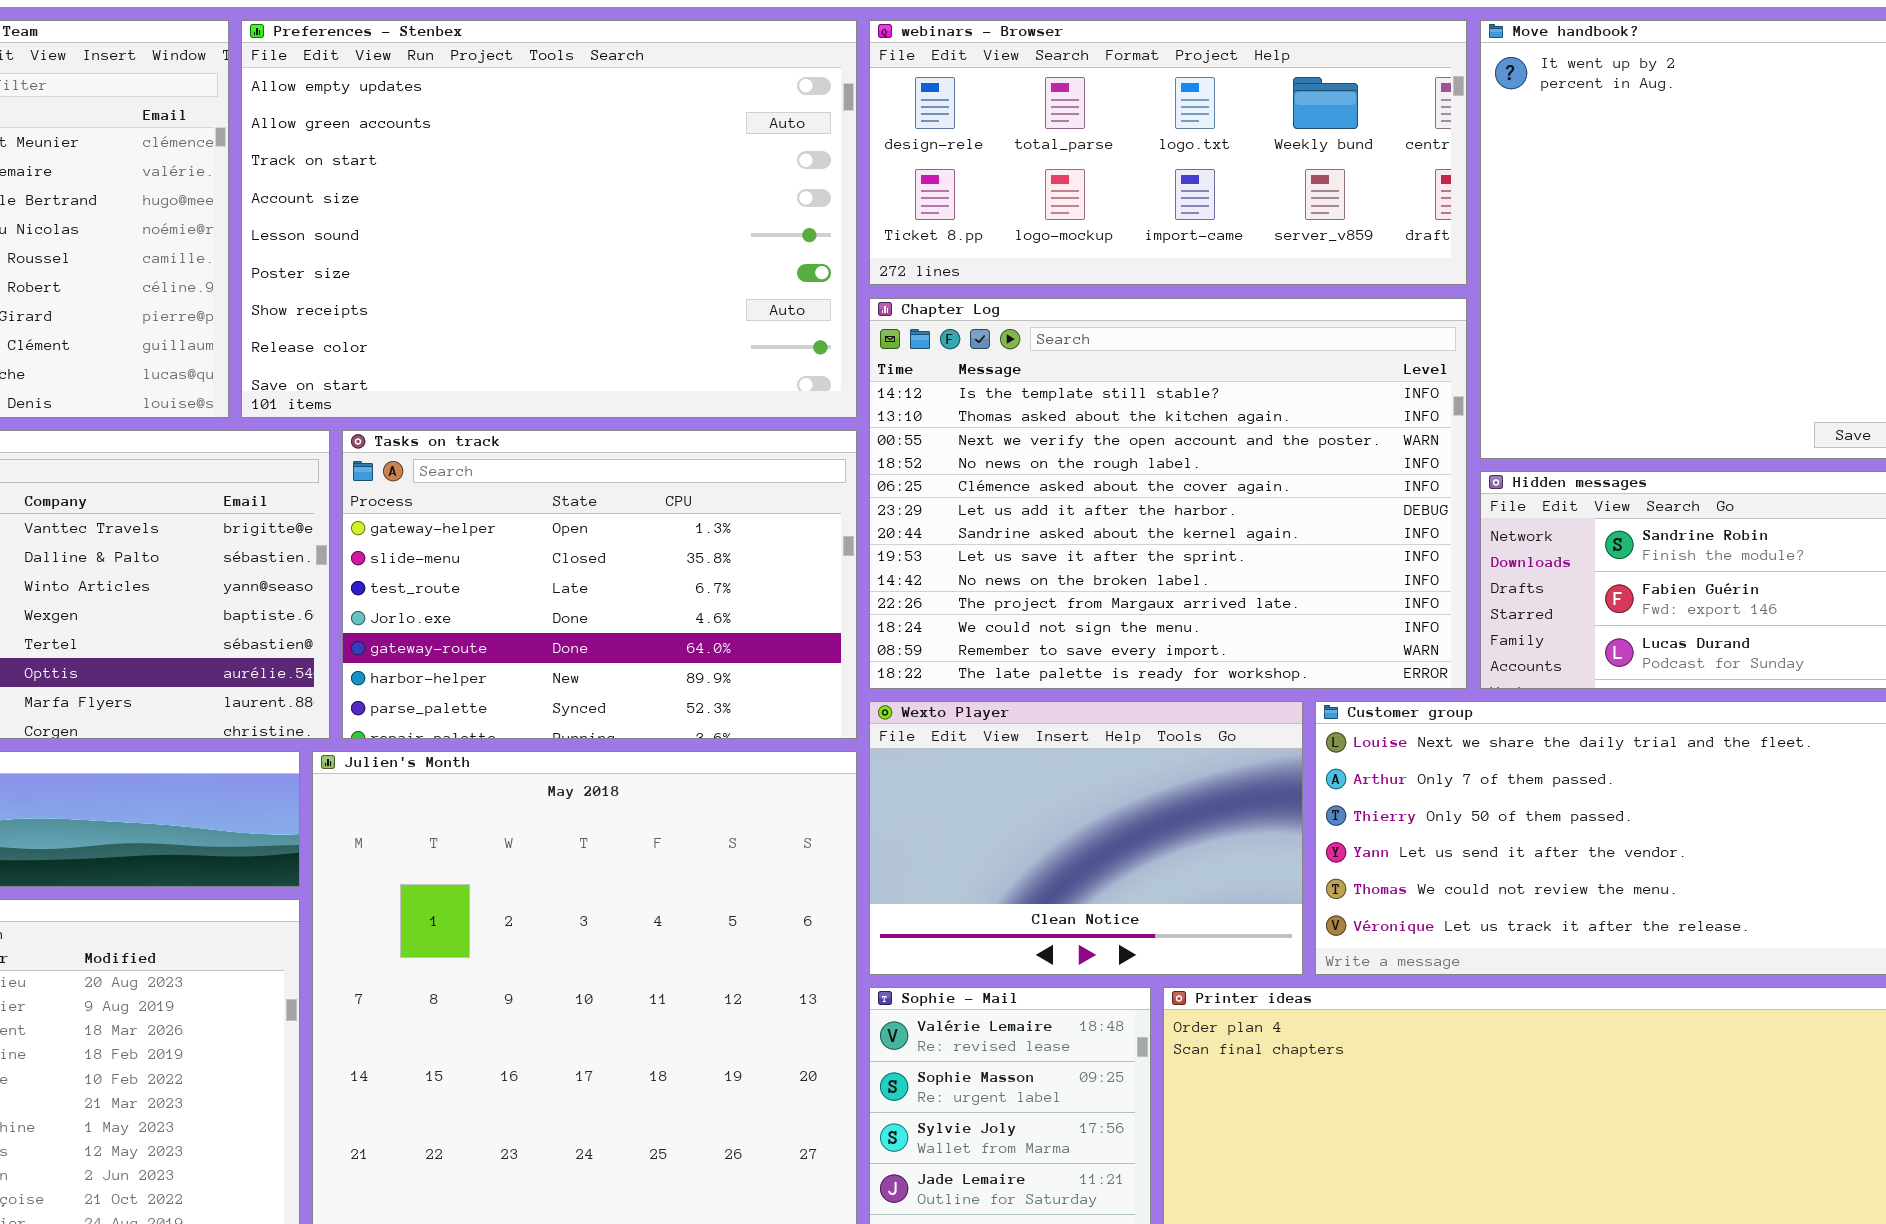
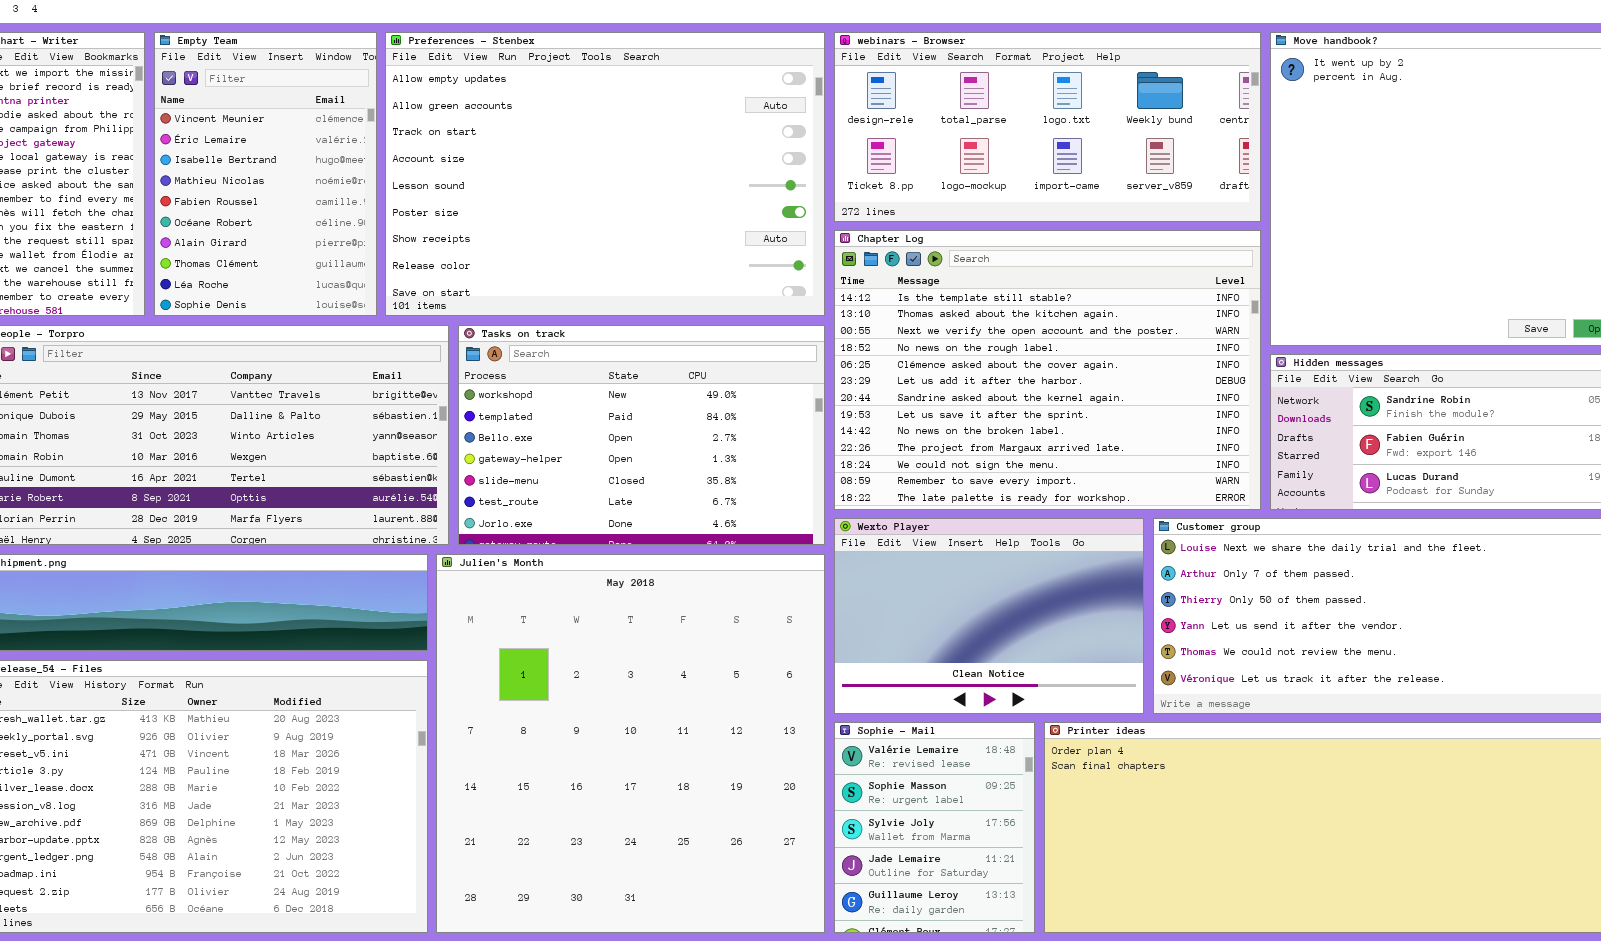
Tasks on track: [342,430,857,739] -> [458,325,825,545], scrolled up 3 rows

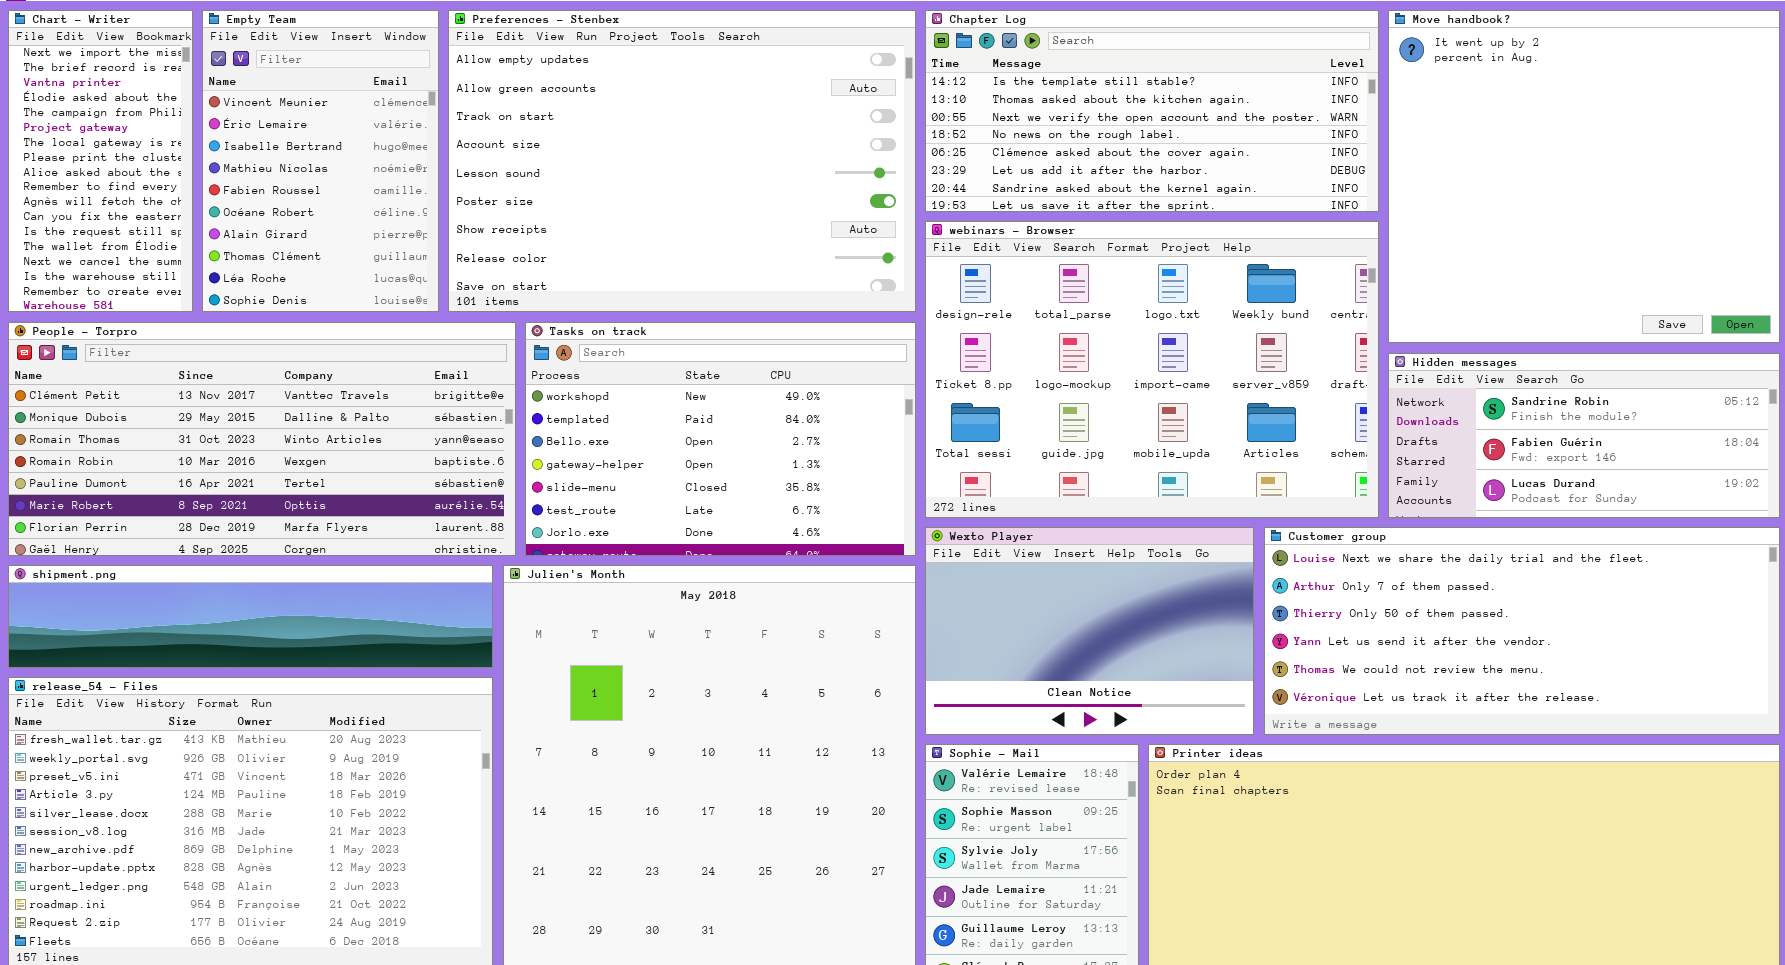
webinars - Browser: [834,32,1261,222] -> [925,221,1379,518], moved, resized
Chapter Log: [834,230,1261,510] -> [925,10,1379,212], moved, resized

